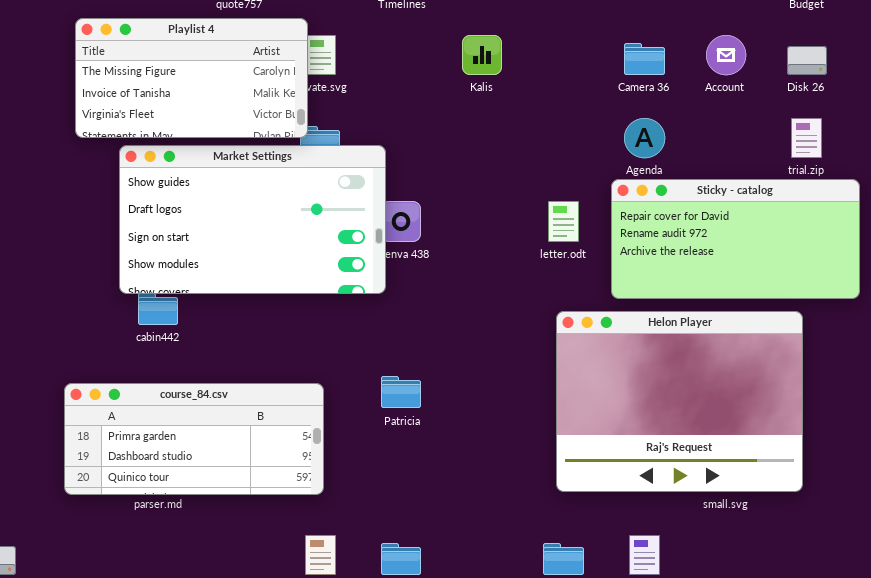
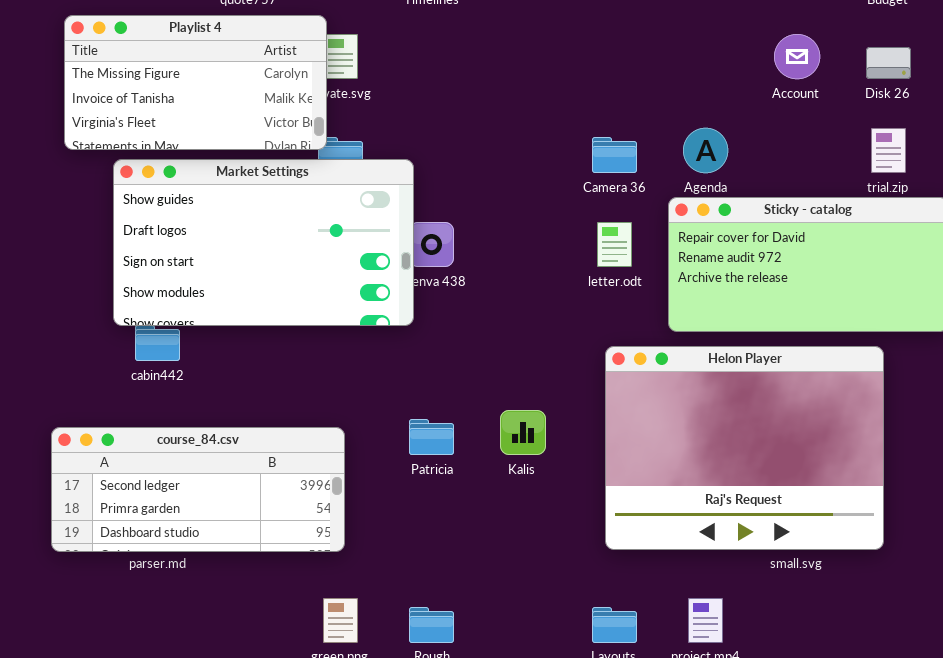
Kalis: [462,35,502,75] -> [500,410,546,455], moved
Camera 36: [624,43,665,75] -> [592,137,637,173], moved
course_84.csv: [64,383,324,495] -> [51,427,345,552], scrolled up 1 row

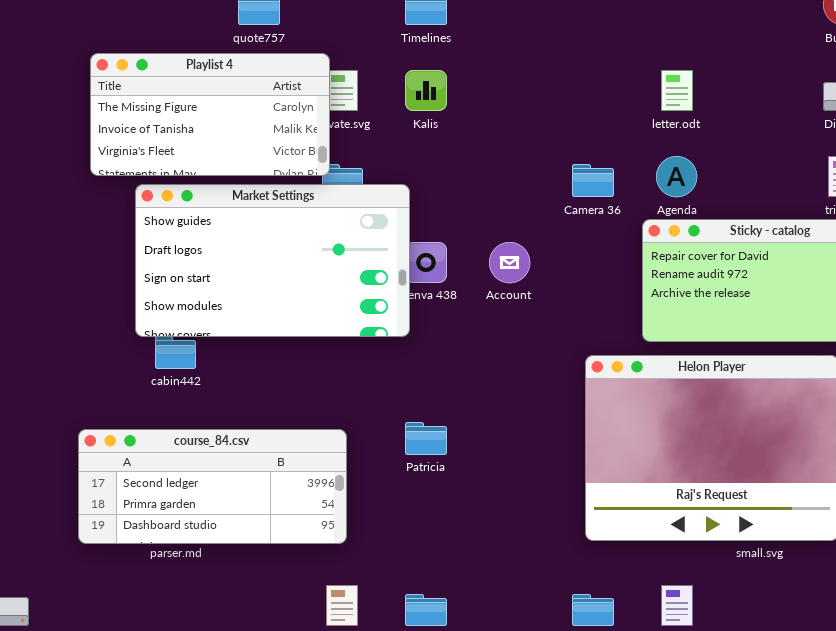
Account: [774,34,820,79] -> [489,242,530,283], moved
letter.odt: [597,222,632,267] -> [661,70,693,111], moved
Kalis: [500,410,546,455] -> [405,70,447,111], moved

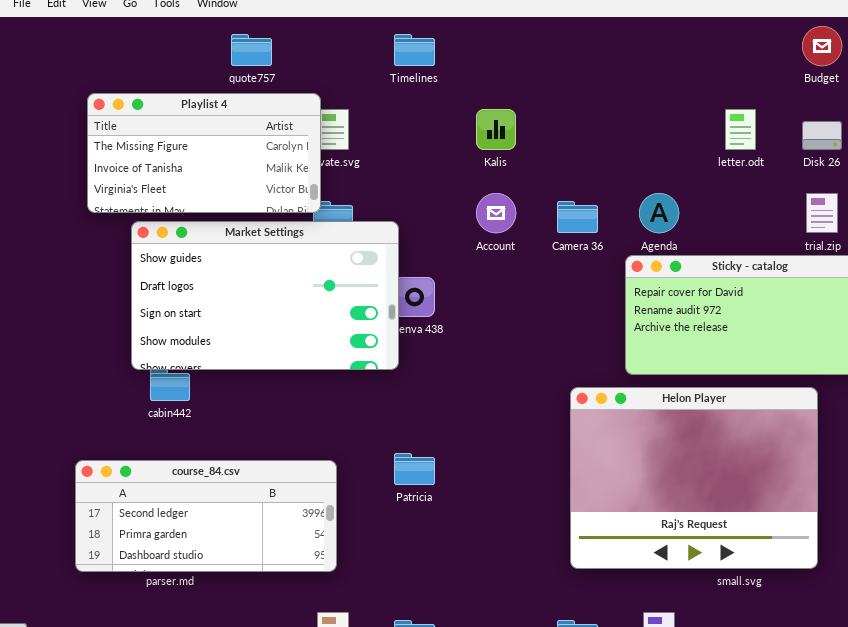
Kalis: [405,70,447,111] -> [476,109,516,150], moved
letter.odt: [661,70,693,111] -> [725,109,756,150], moved
Account: [489,242,530,283] -> [476,193,516,233], moved

